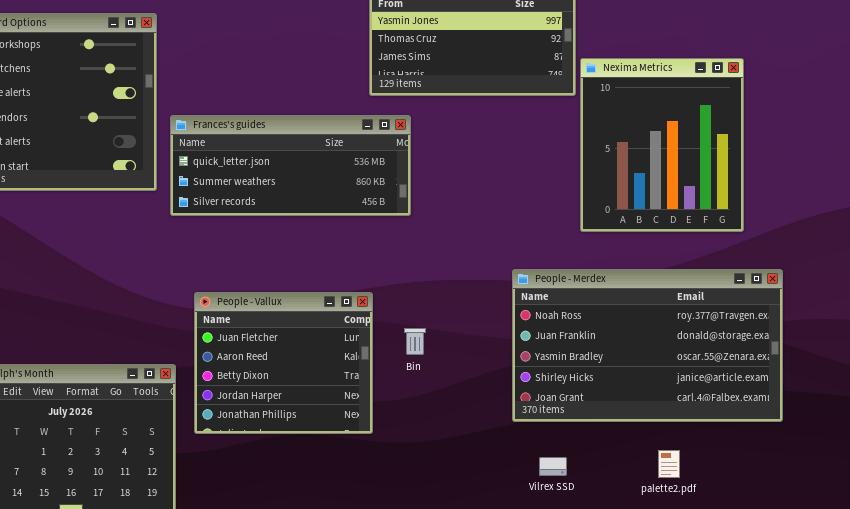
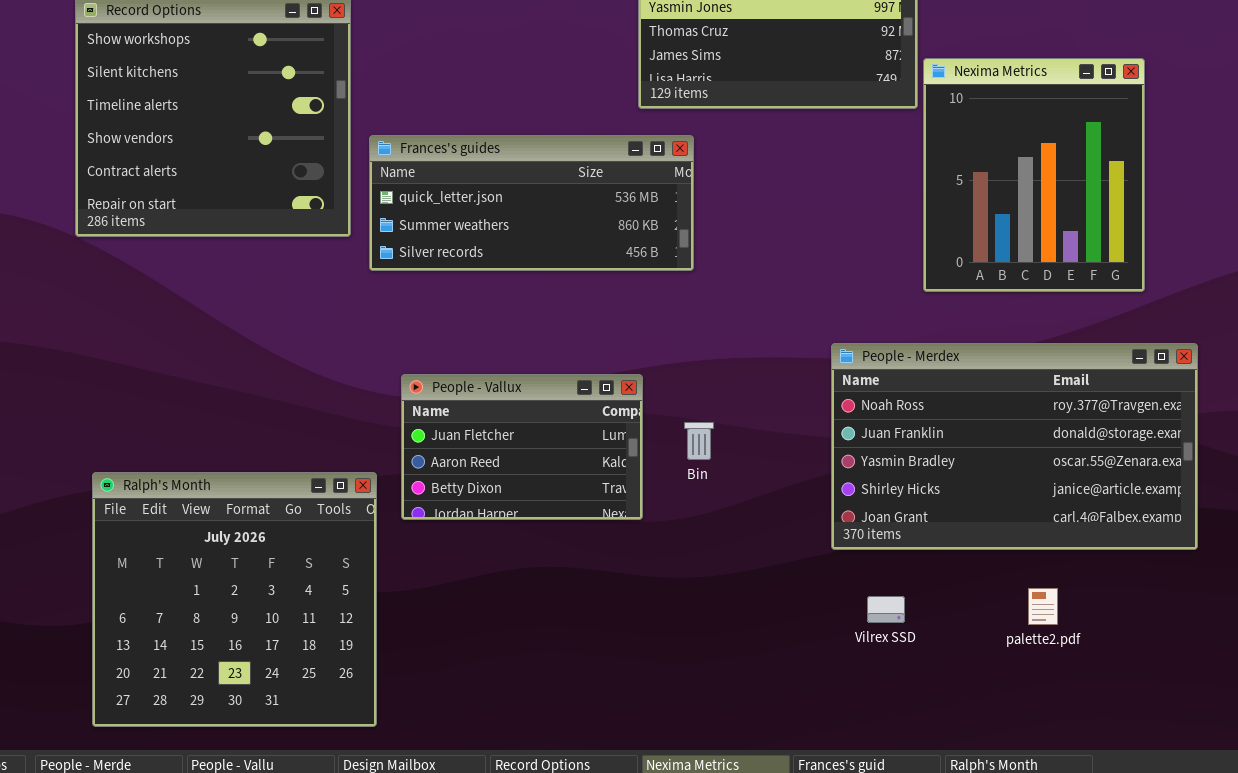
People - Vallux: [194,292,373,434] -> [401,374,643,520], resized

